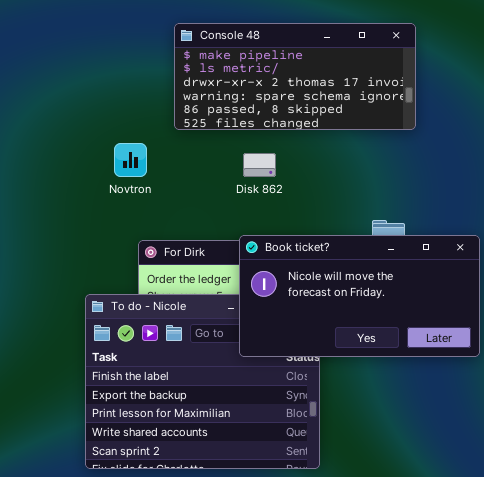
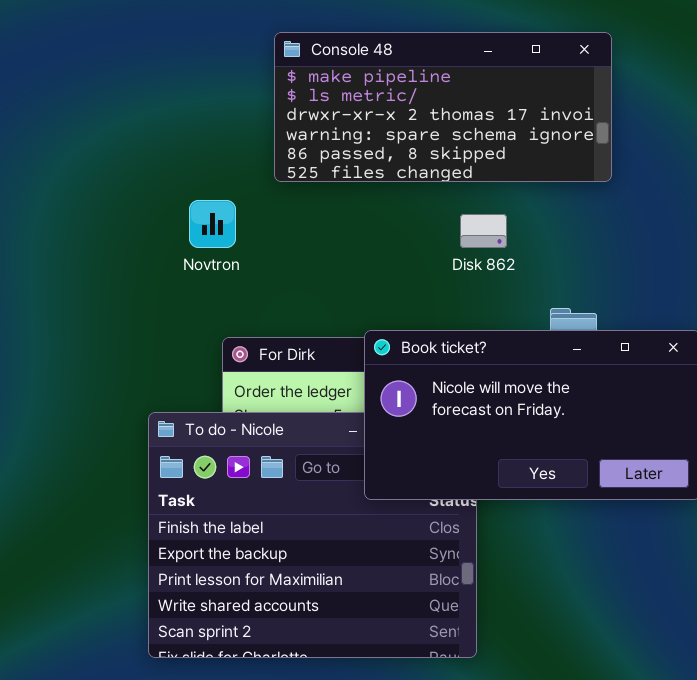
Disk 862: [243,153,276,177] -> [460,214,507,248], moved

